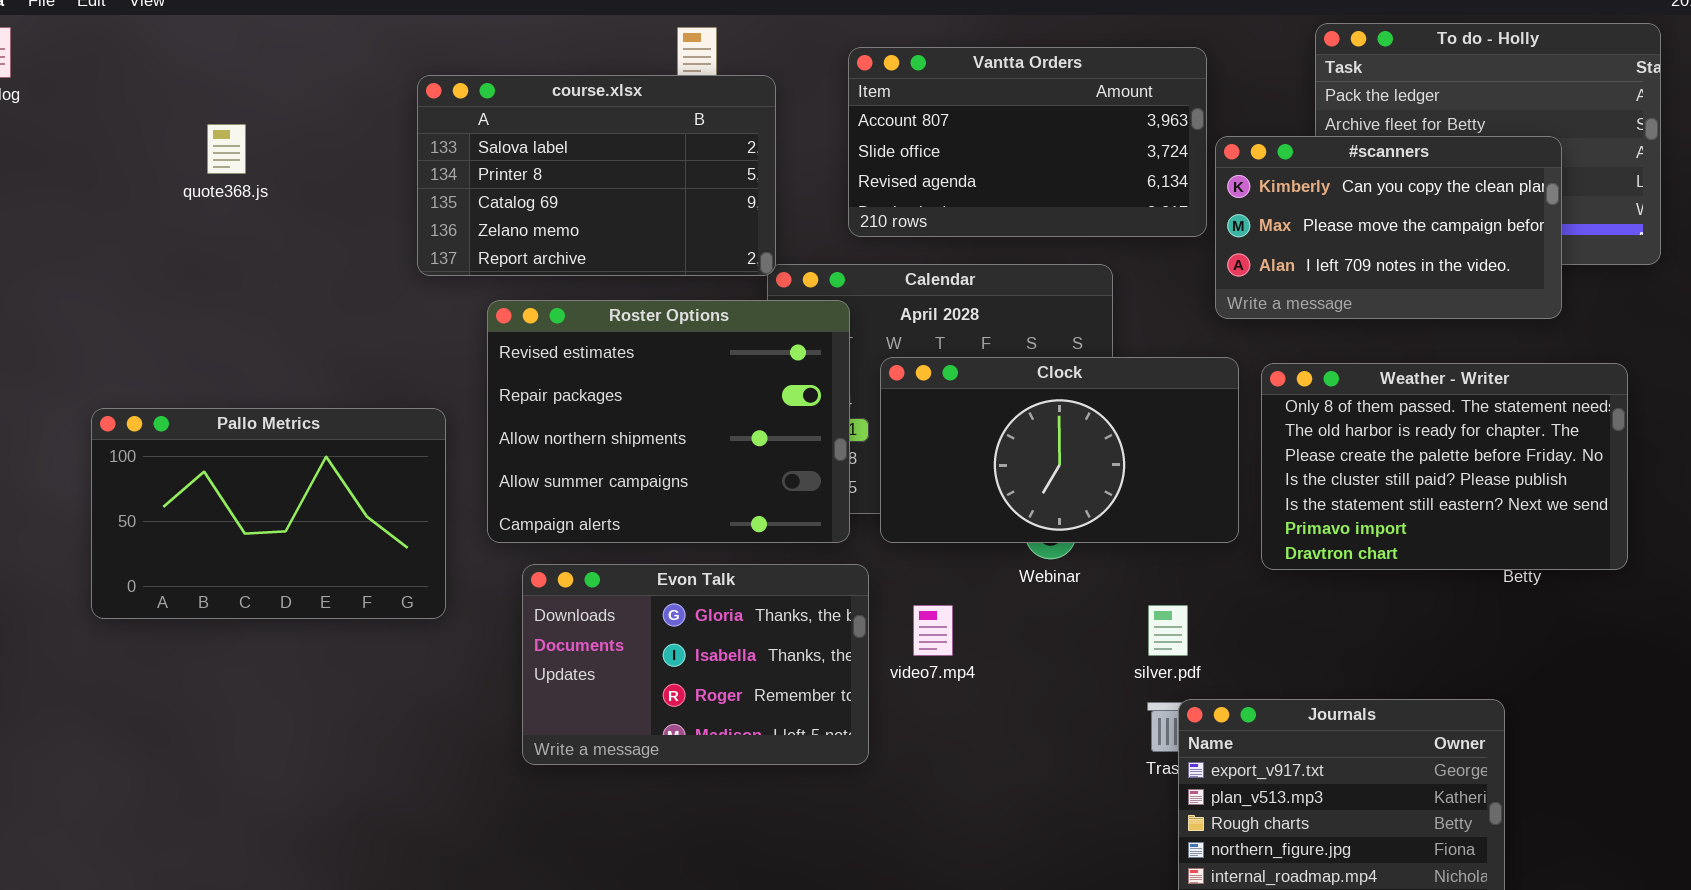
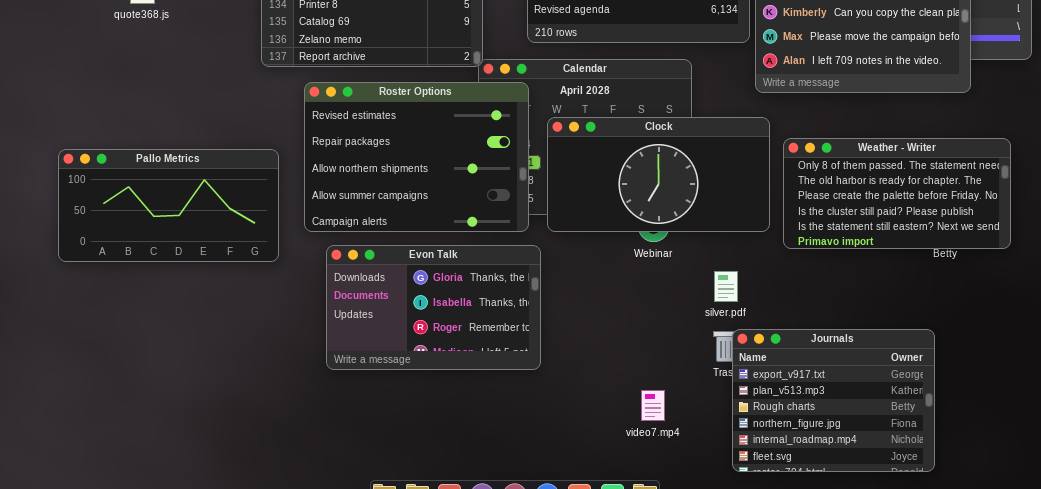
Weather - Writer: [1261,363,1628,570] -> [783,138,1011,249], resized
Pallo Metrics: [91,408,446,619] -> [58,149,279,262], resized
video7.mp4: [913,605,953,656] -> [641,390,665,421], moved

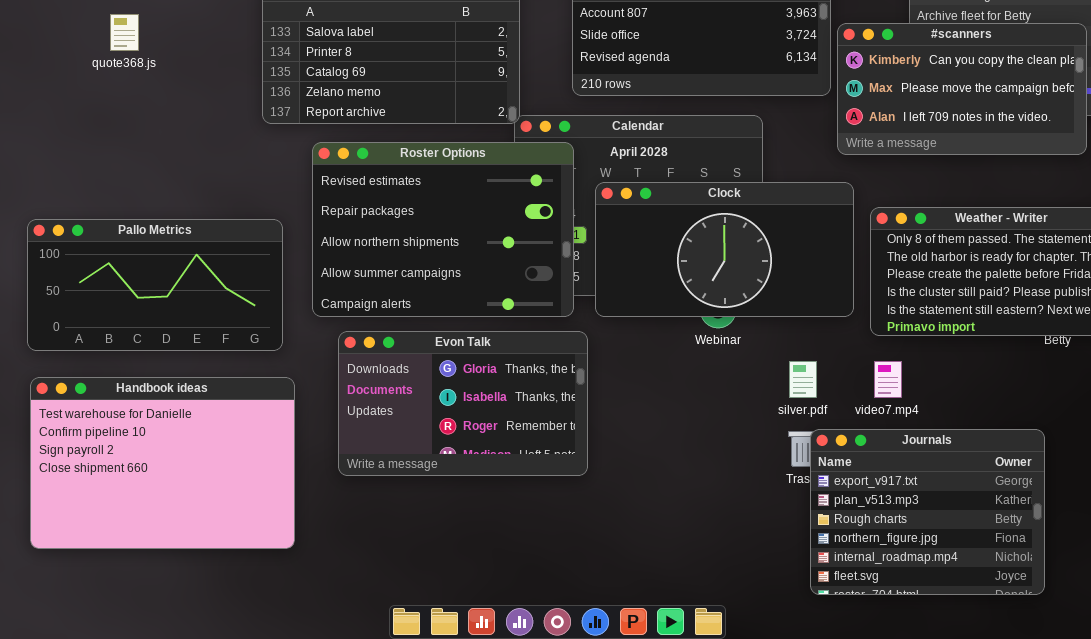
Handbook ideas: none -> [30,377,295,549], opened
video7.mp4: [641,390,665,421] -> [874,361,902,398], moved

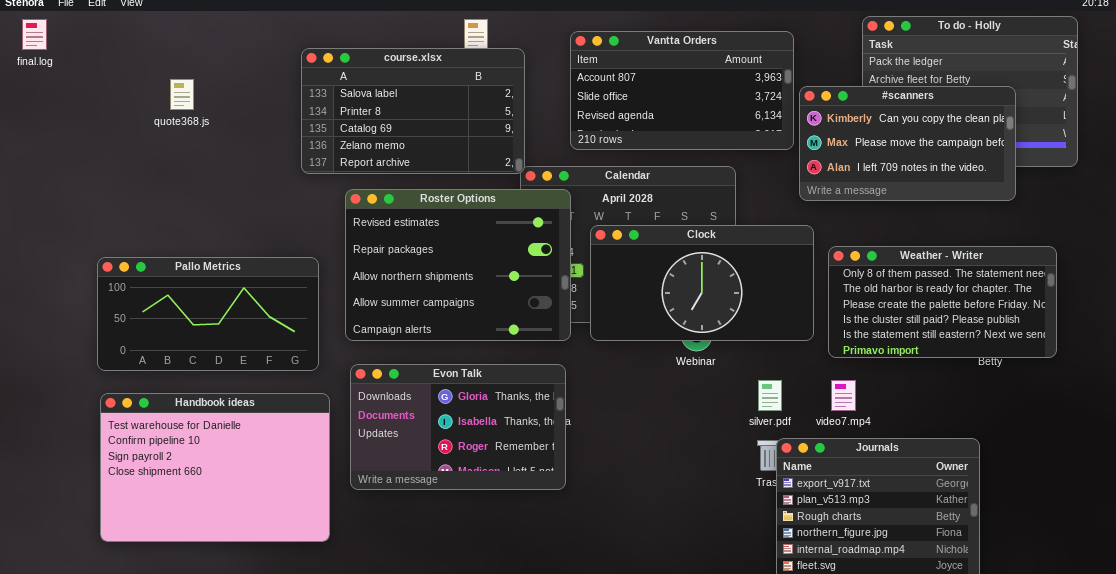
Evon Talk: [338,331,588,476] -> [350,364,566,490], moved

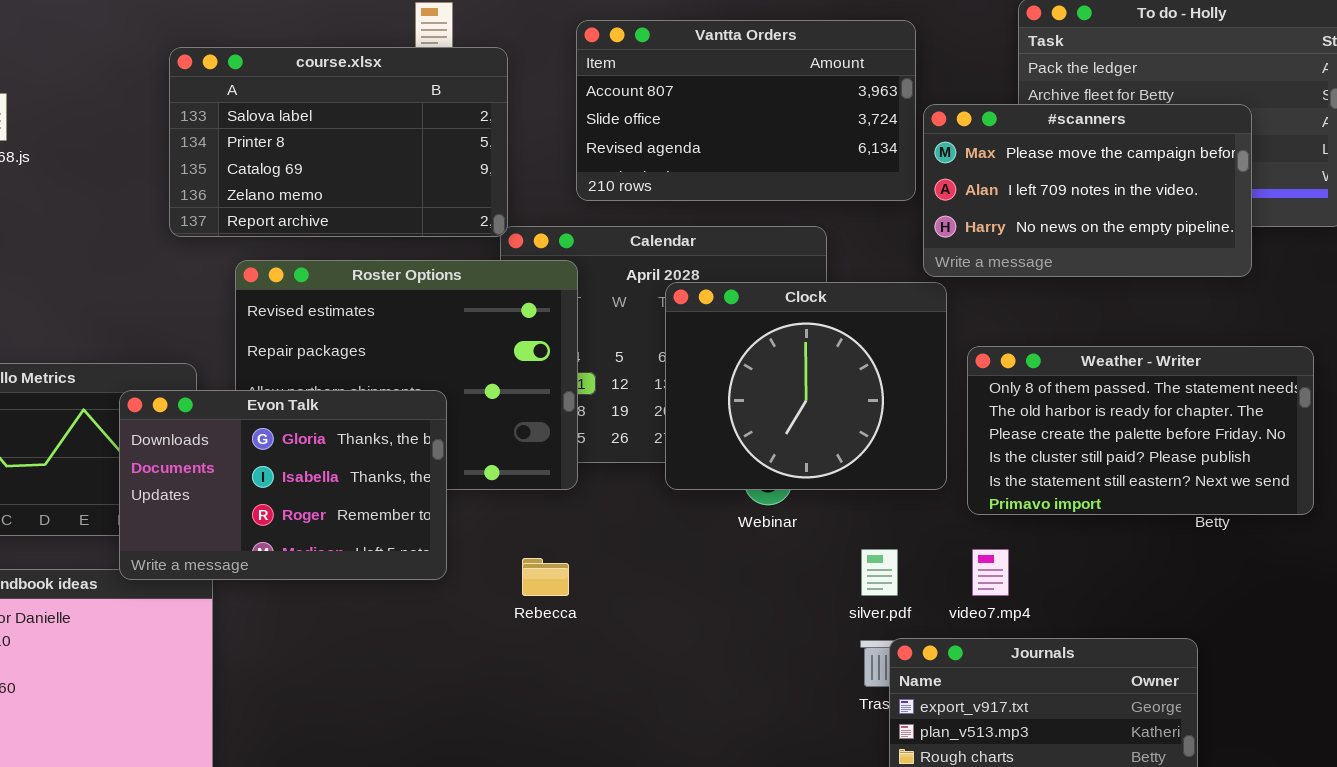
#scanners: [799,86,1016,201] -> [923,104,1252,277], scrolled down 1 row
Clock: [590,225,814,341] -> [665,282,947,490], resized
Evon Talk: [350,364,566,490] -> [119,390,447,580], moved

